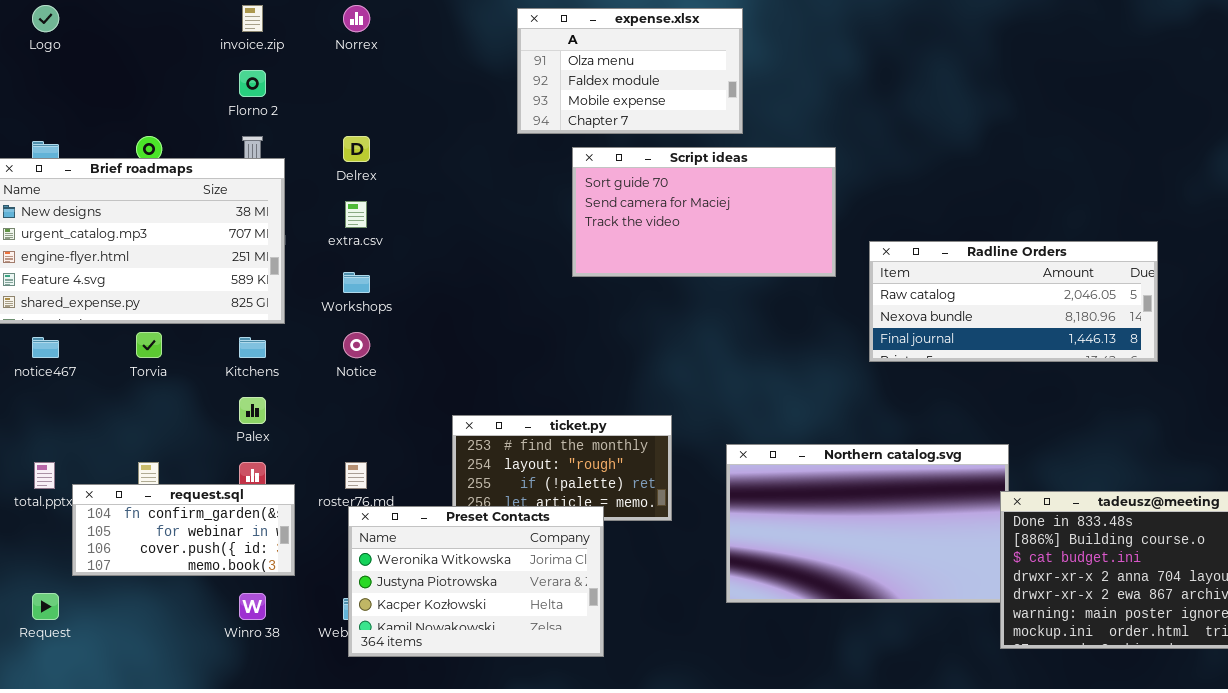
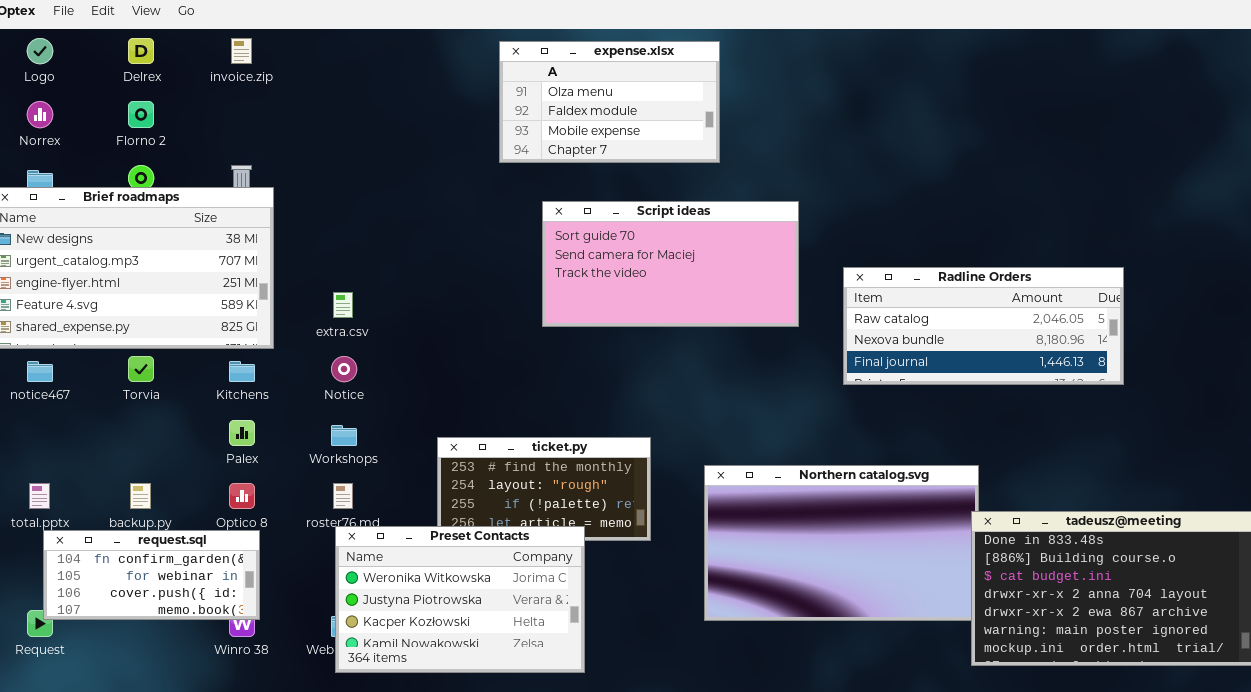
Norrex: [343,5,370,32] -> [27,101,53,128], moved
Florno 2: [239,70,266,97] -> [128,101,154,128], moved
Delrex: [343,136,370,162] -> [128,38,154,64], moved
Script ideas: [572,147,836,277] -> [542,201,799,327], moved
extra.csv: [345,201,367,228] -> [333,292,353,318], moved
Workshops: [343,272,370,293] -> [331,425,357,446], moved
request.sql: [72,484,295,576] -> [43,530,260,620], moved

